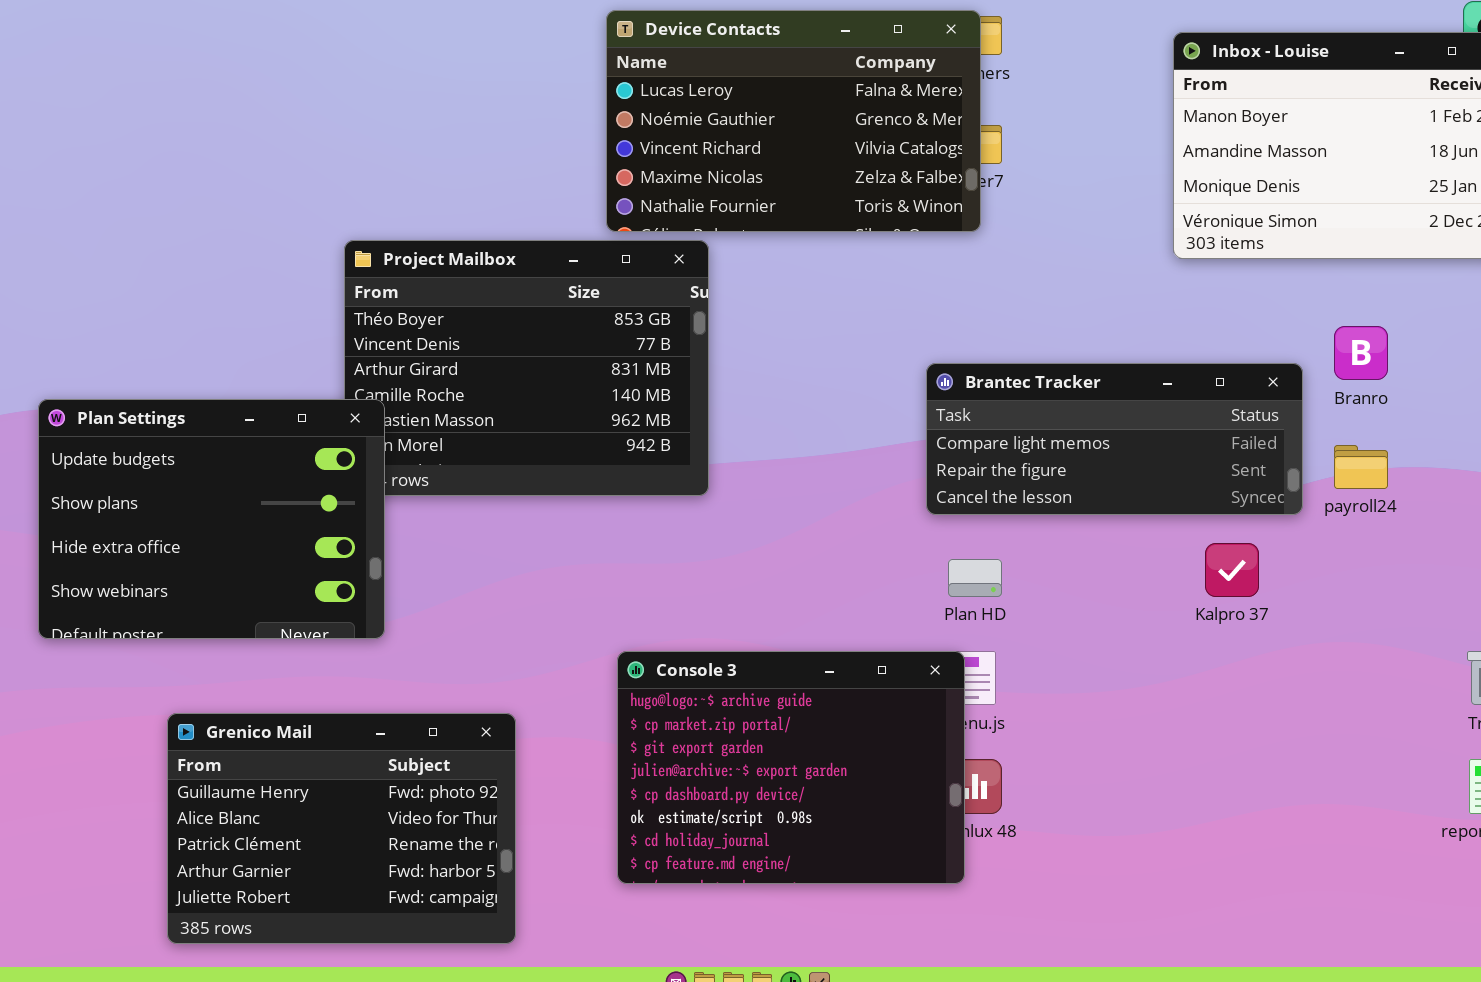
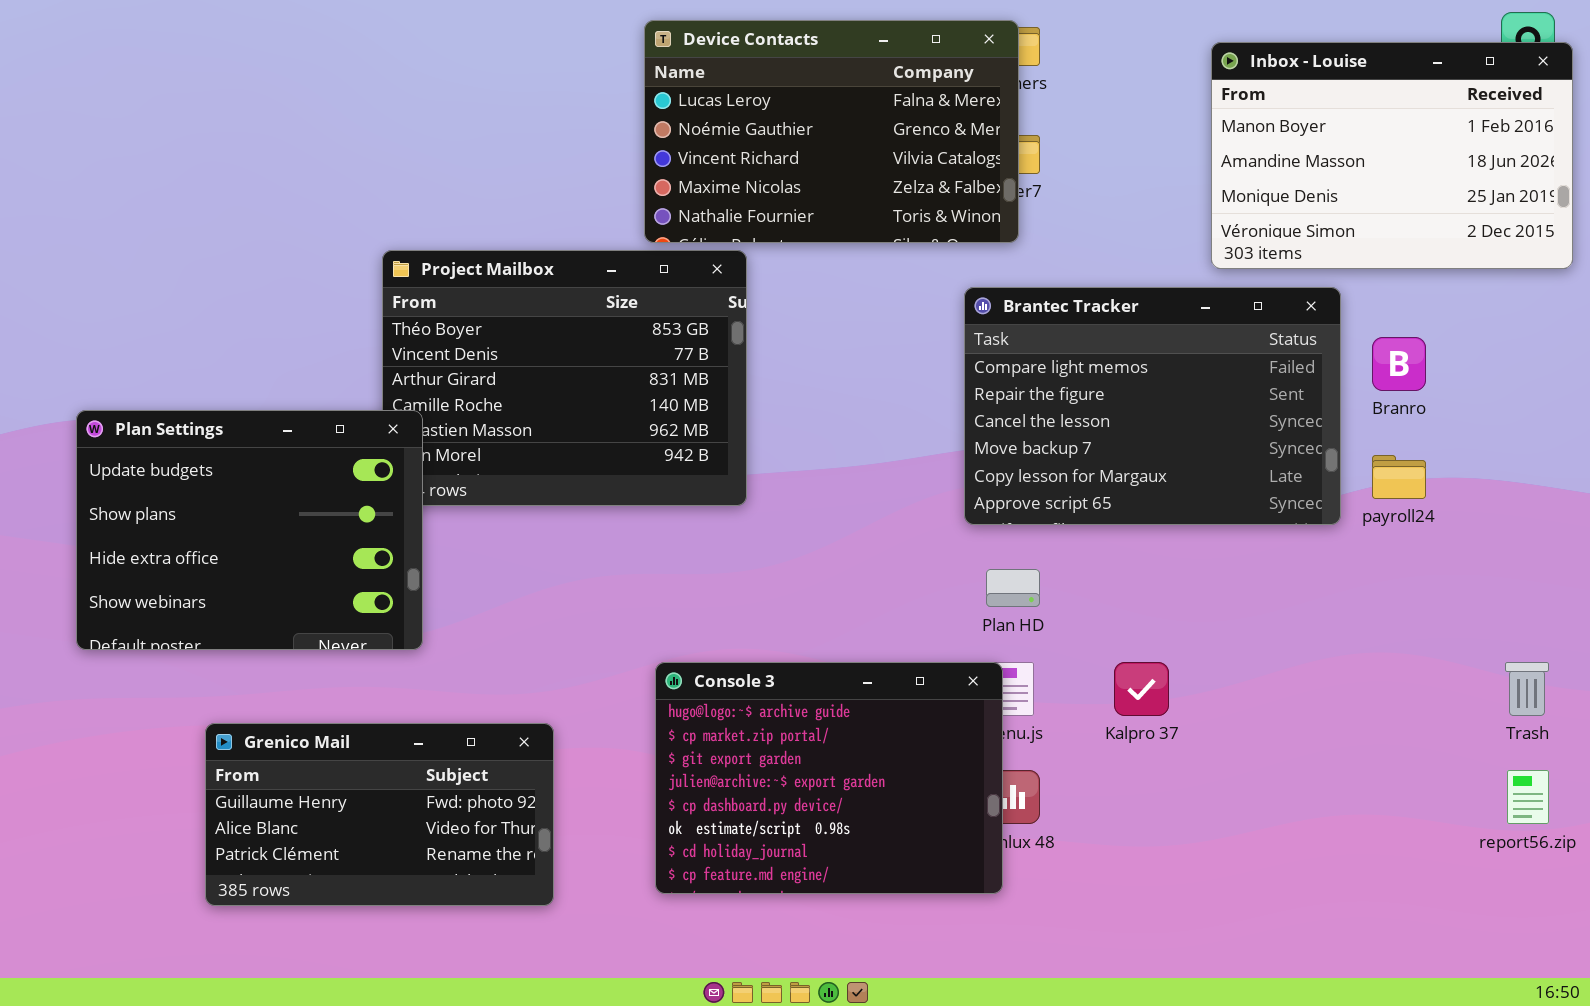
Brantec Tracker: [926,363,1303,515] -> [964,287,1341,525], resized
Kalpro 37: [1205,543,1259,597] -> [1114,662,1169,716], moved
Grenico Mail: [167,713,516,944] -> [205,723,554,906], resized

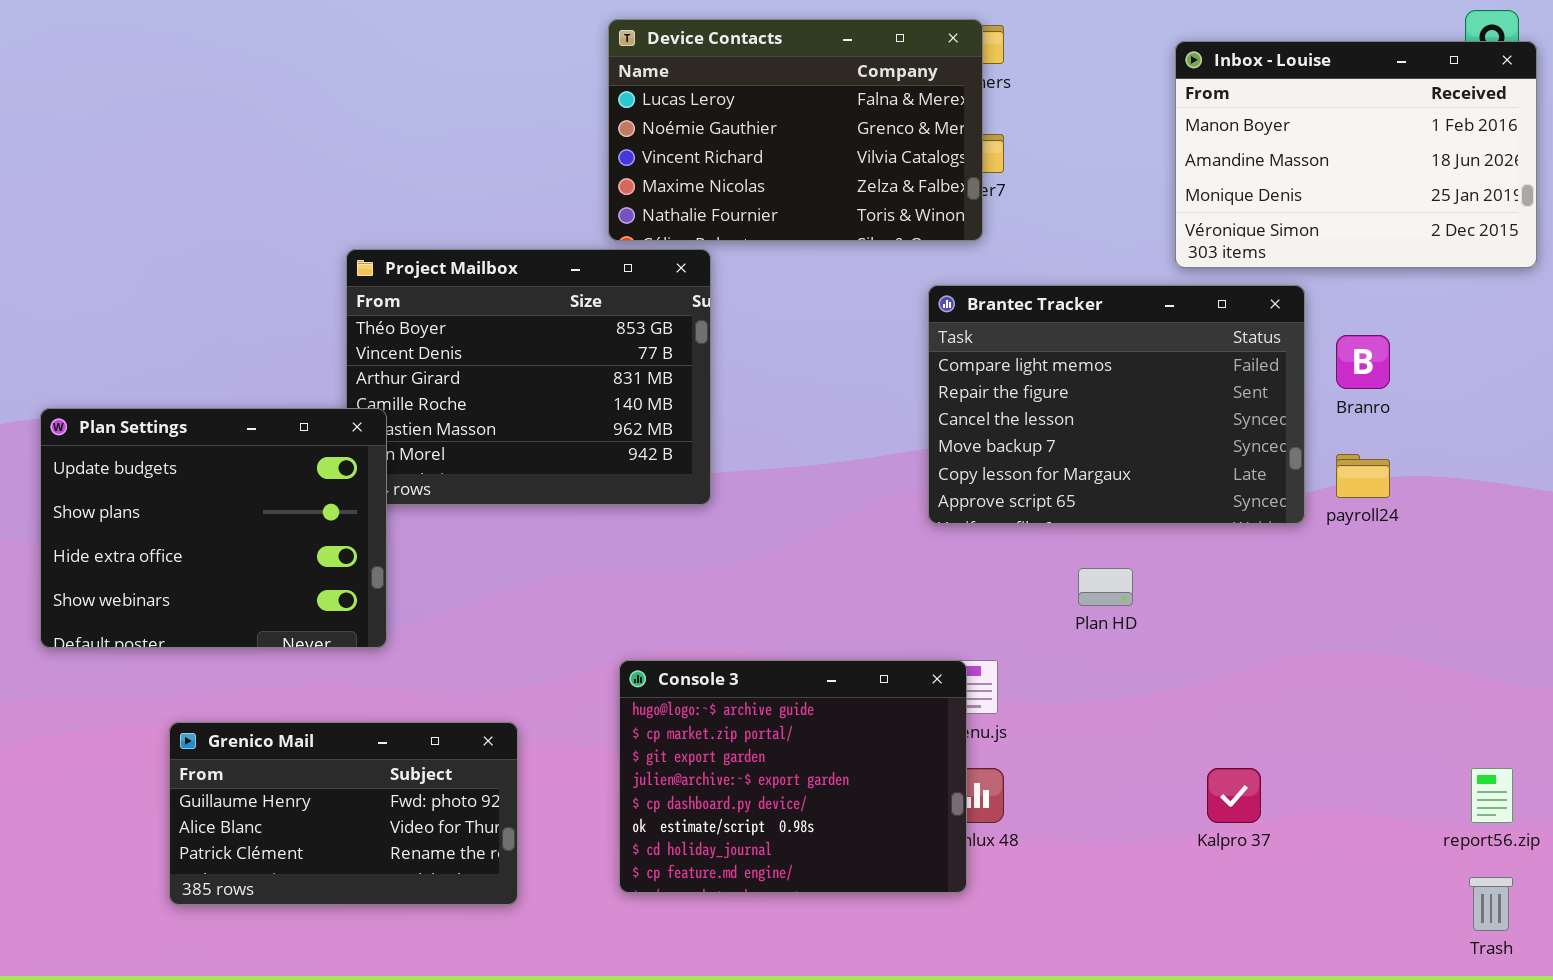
Plan HD: [986,569,1040,607] -> [1078,568,1133,606], moved
Kalpro 37: [1114,662,1169,716] -> [1207,768,1261,823], moved
Trash: [1505,662,1549,716] -> [1469,877,1513,931], moved

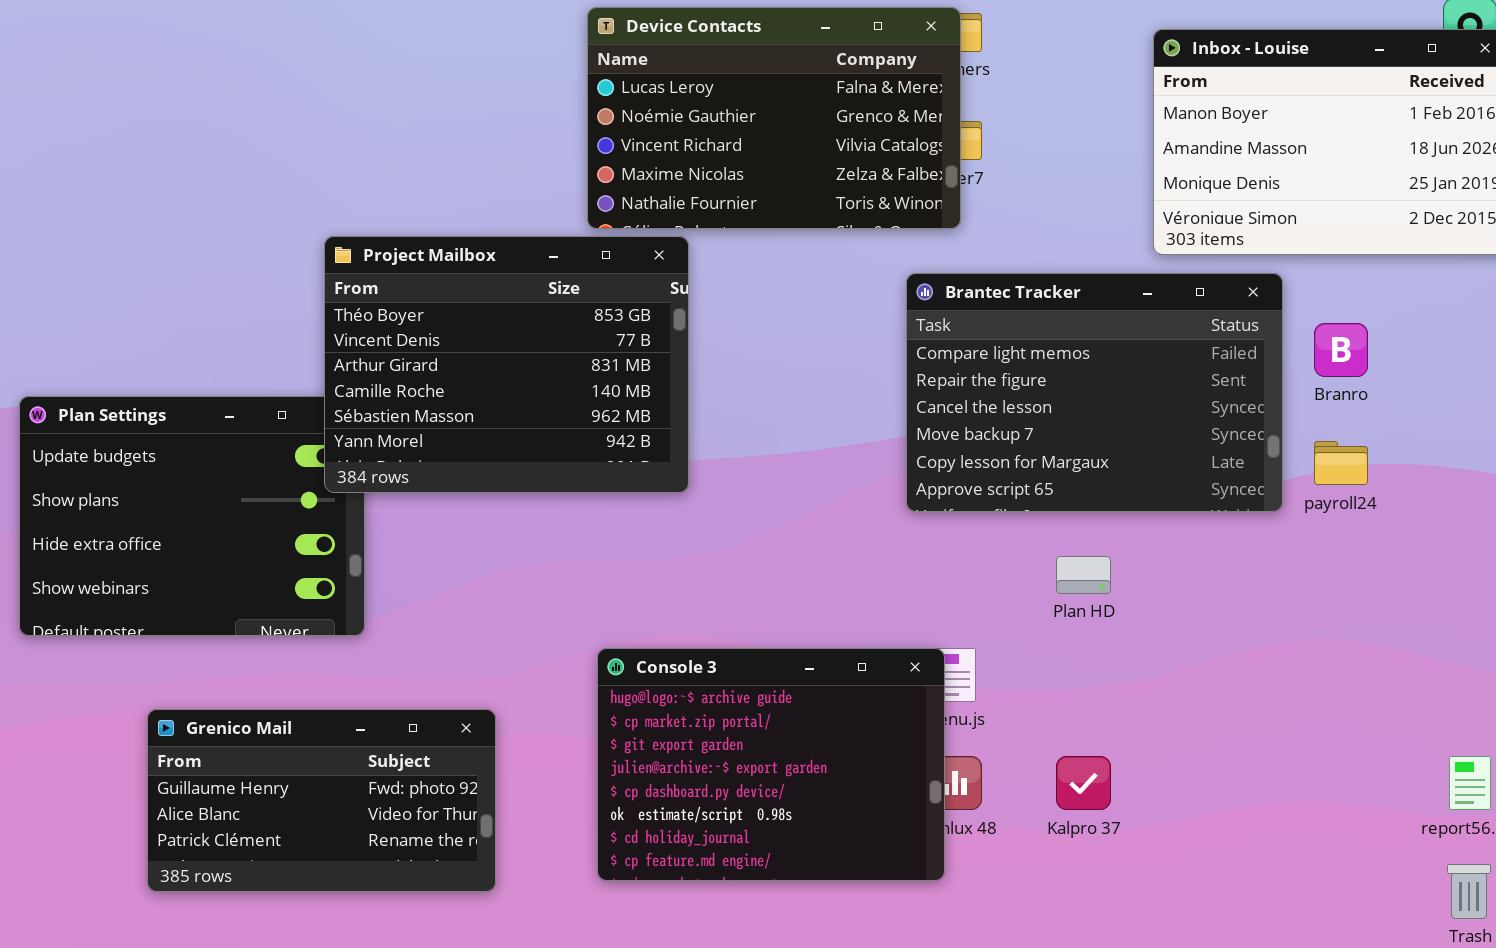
Project Mailbox: [346,249,711,505] -> [324,236,689,493], raised
Kalpro 37: [1207,768,1261,823] -> [1056,756,1111,810], moved

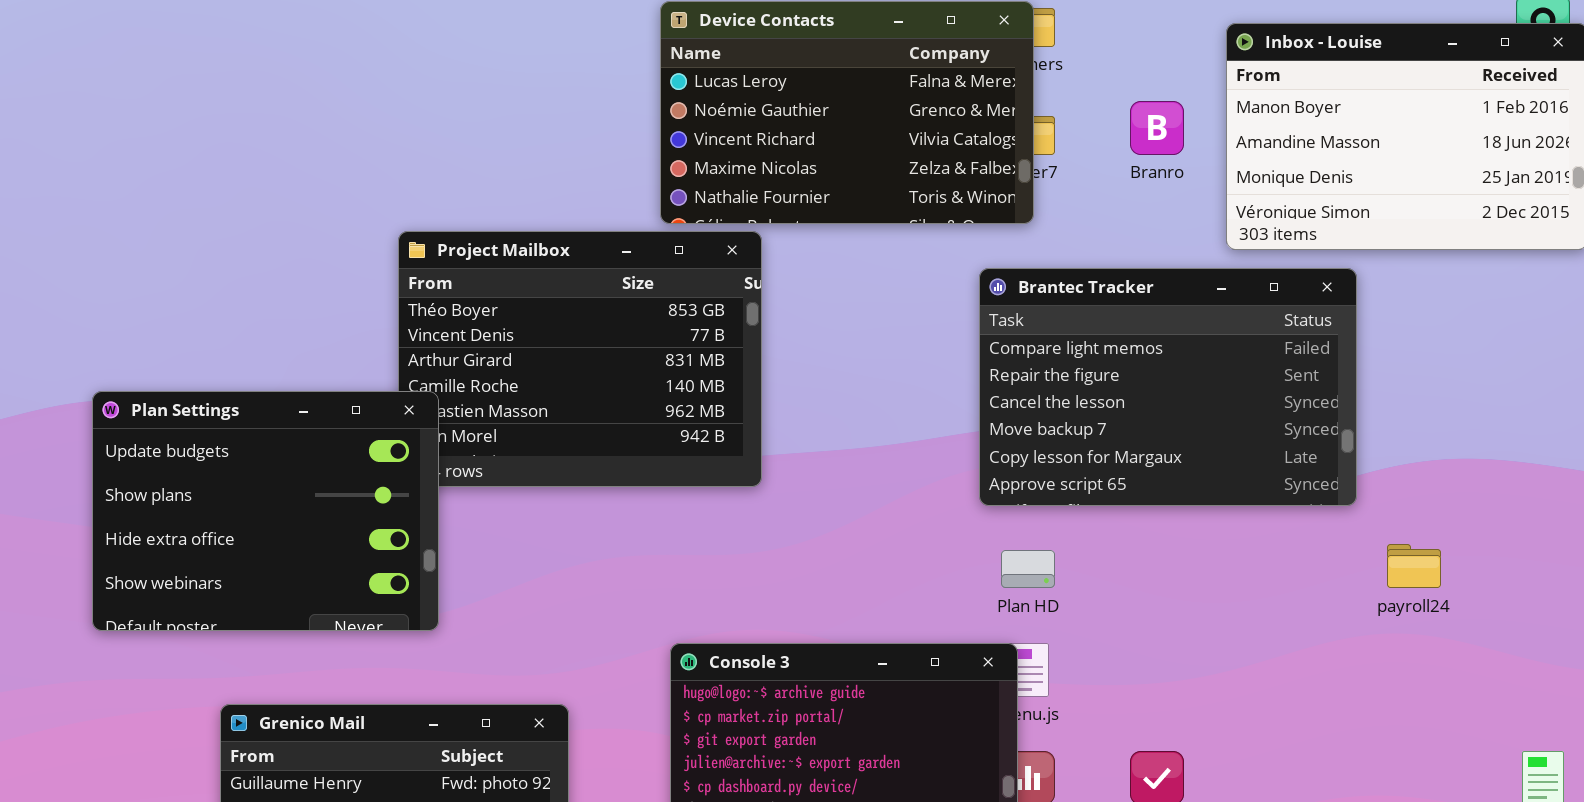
Branro: [1314,323,1368,377] -> [1130,101,1184,155], moved
Plan Settings: [19,396,365,636] -> [92,391,439,631], raised
payroll24: [1314,441,1368,485] -> [1387,544,1441,588], moved
Plan HD: [1056,556,1111,594] -> [1001,550,1055,588], moved

